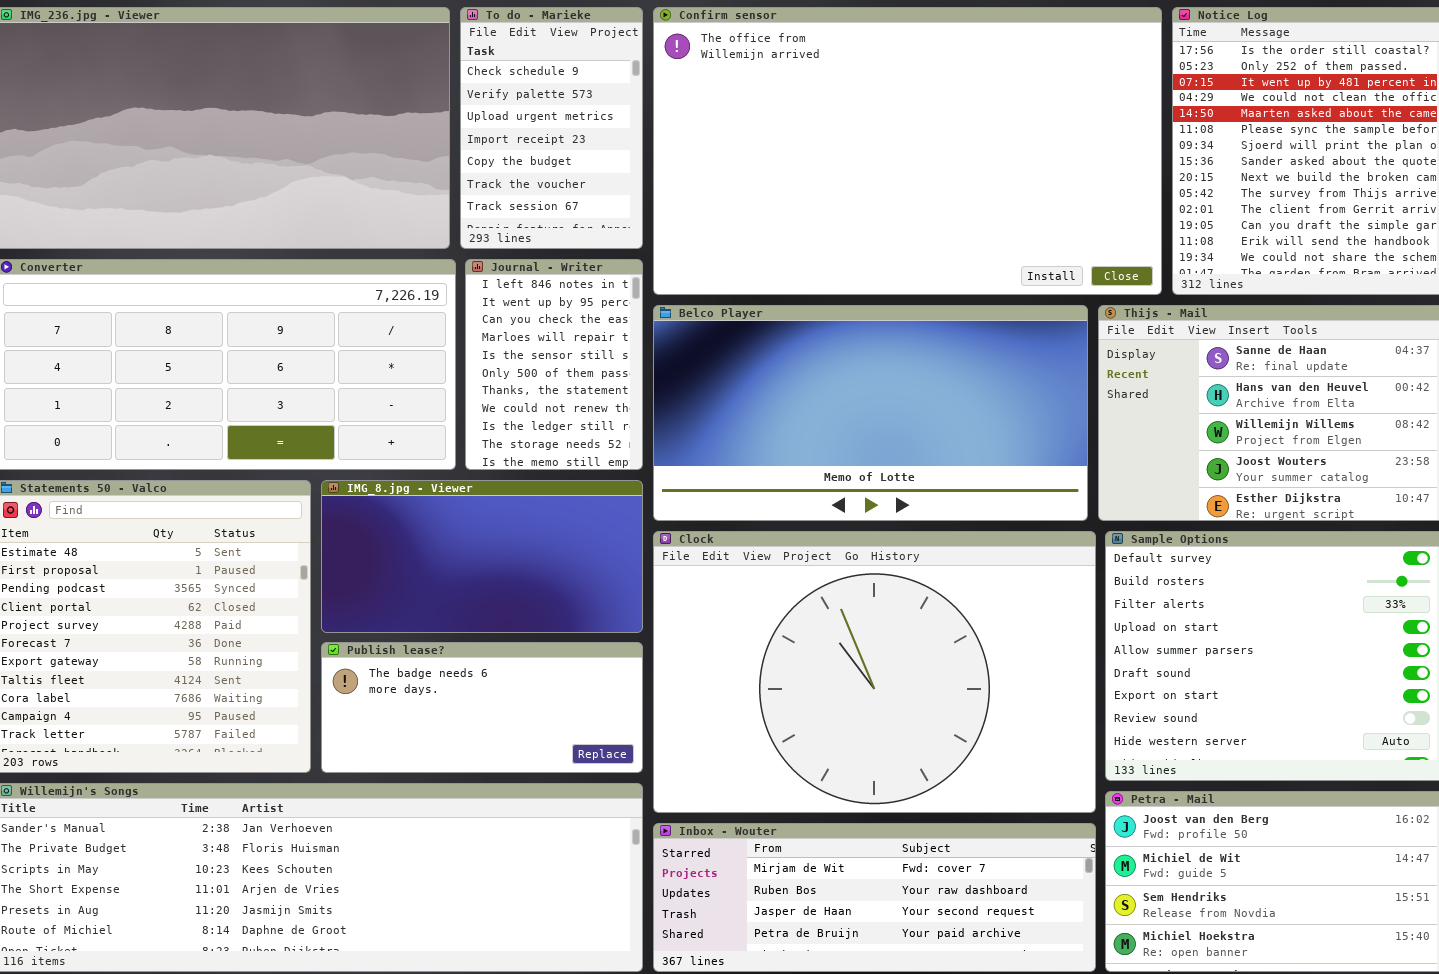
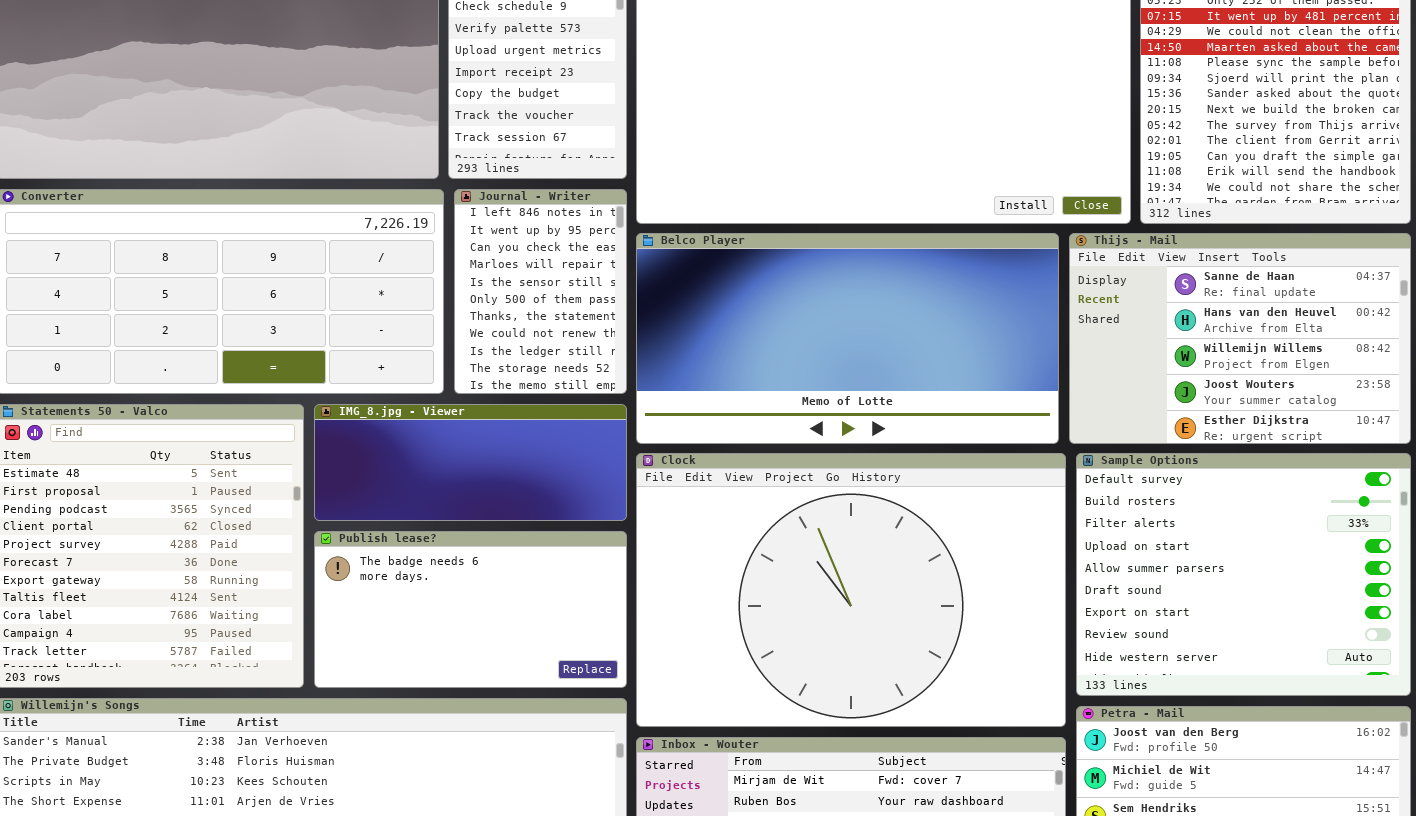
IMG_8.jpg - Viewer: [321,480,643,633] -> [314,404,627,521], resized
Publish lease?: [321,642,643,773] -> [314,531,627,688], resized

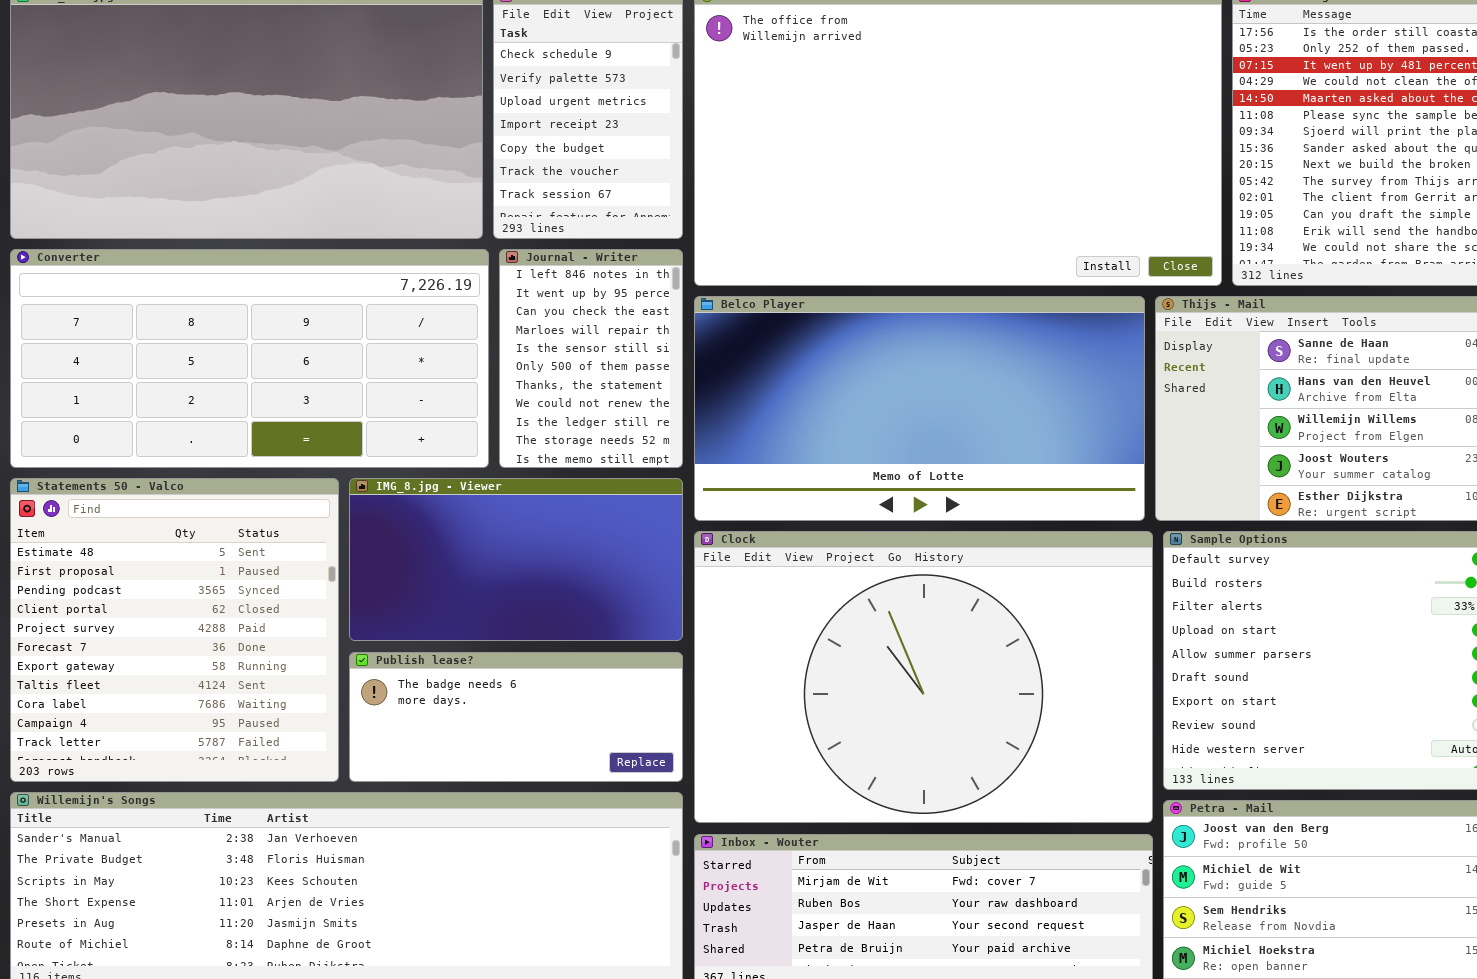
IMG_8.jpg - Viewer: [314,404,627,521] -> [349,478,683,641], resized
Publish lease?: [314,531,627,688] -> [349,652,683,782], resized

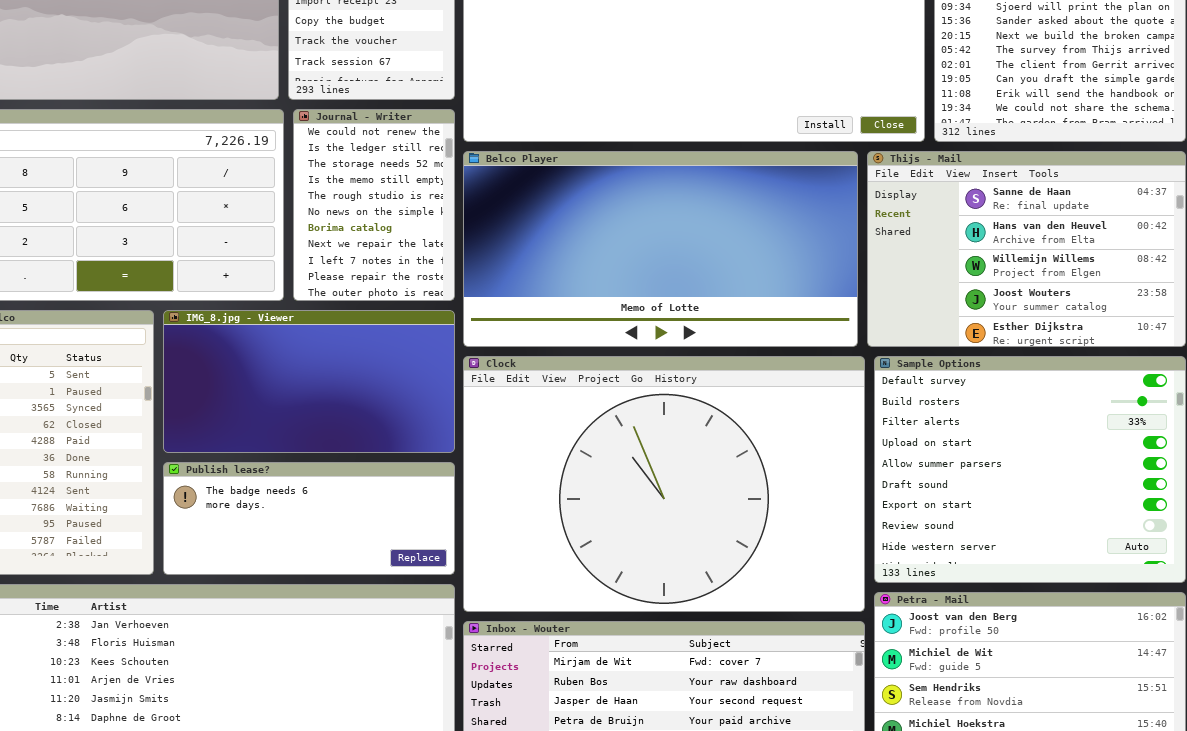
Journal - Writer: [499,249,683,468] -> [293,109,455,301], scrolled down 7 rows

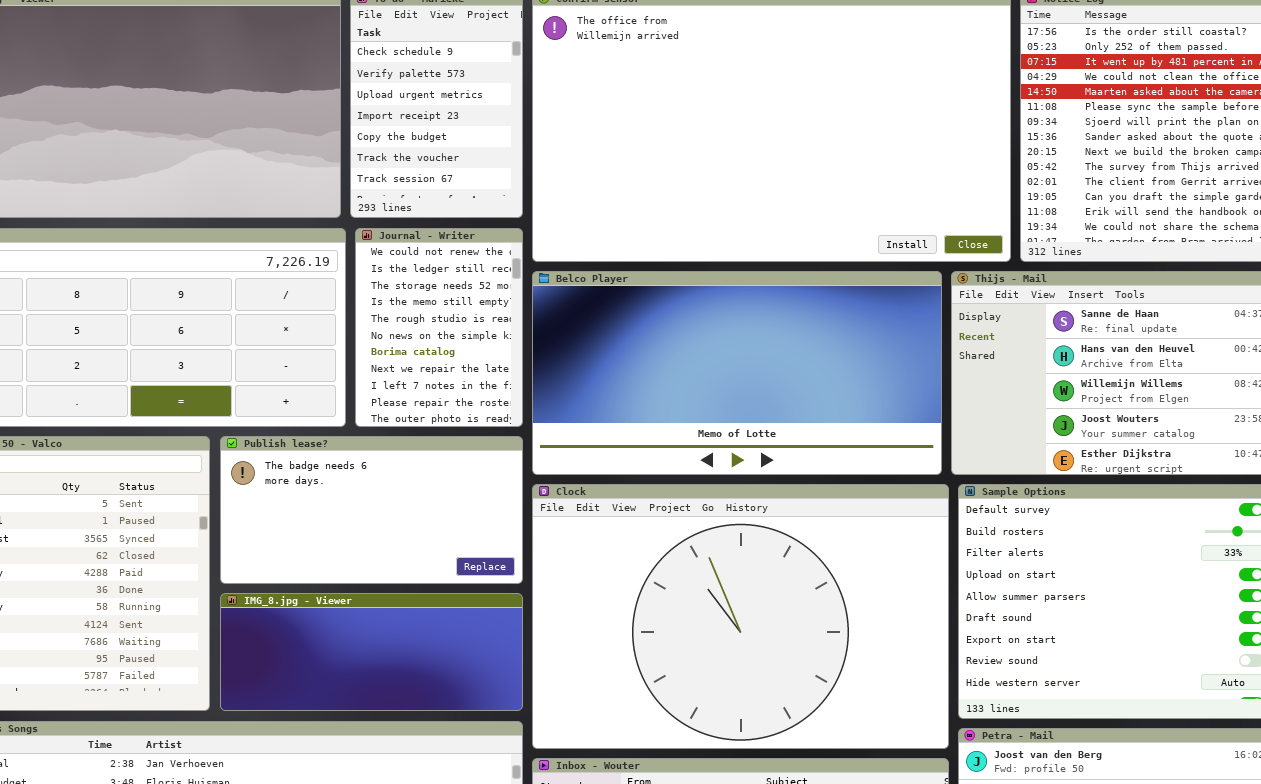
IMG_8.jpg - Viewer: [163,310,455,453] -> [220,593,523,711], moved, resized
Publish lease?: [163,462,455,575] -> [220,436,523,584], moved, resized

